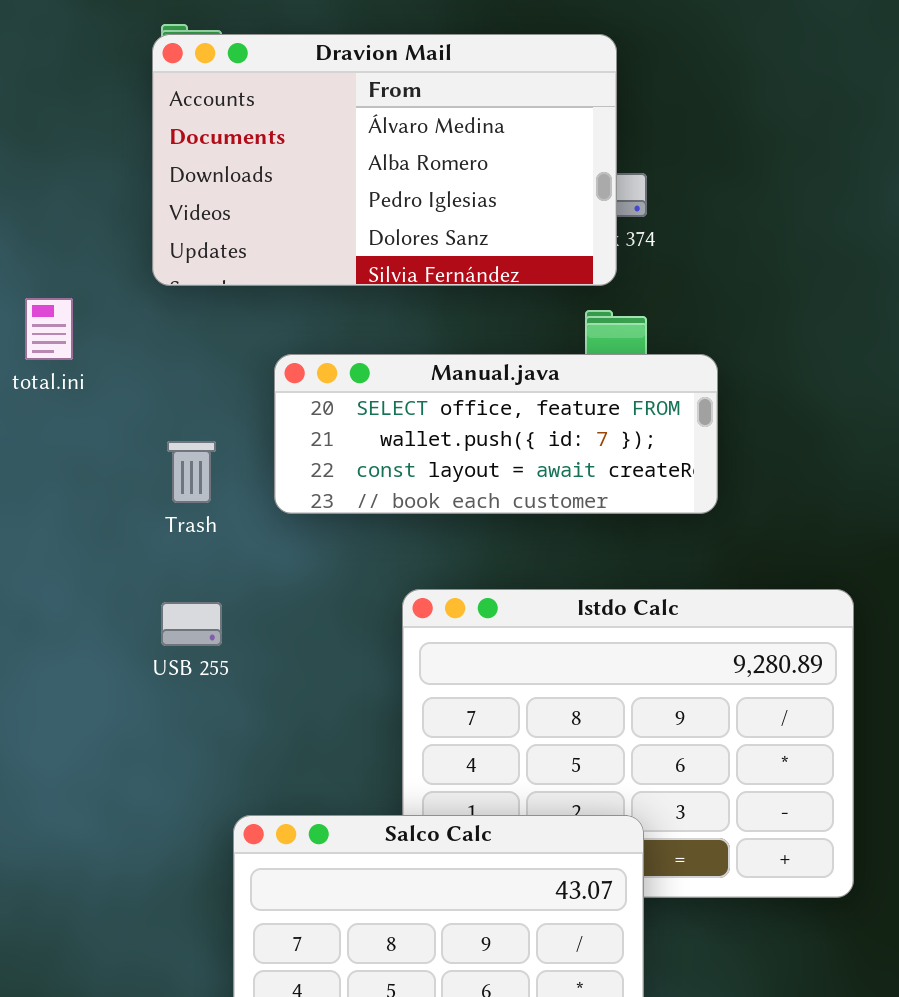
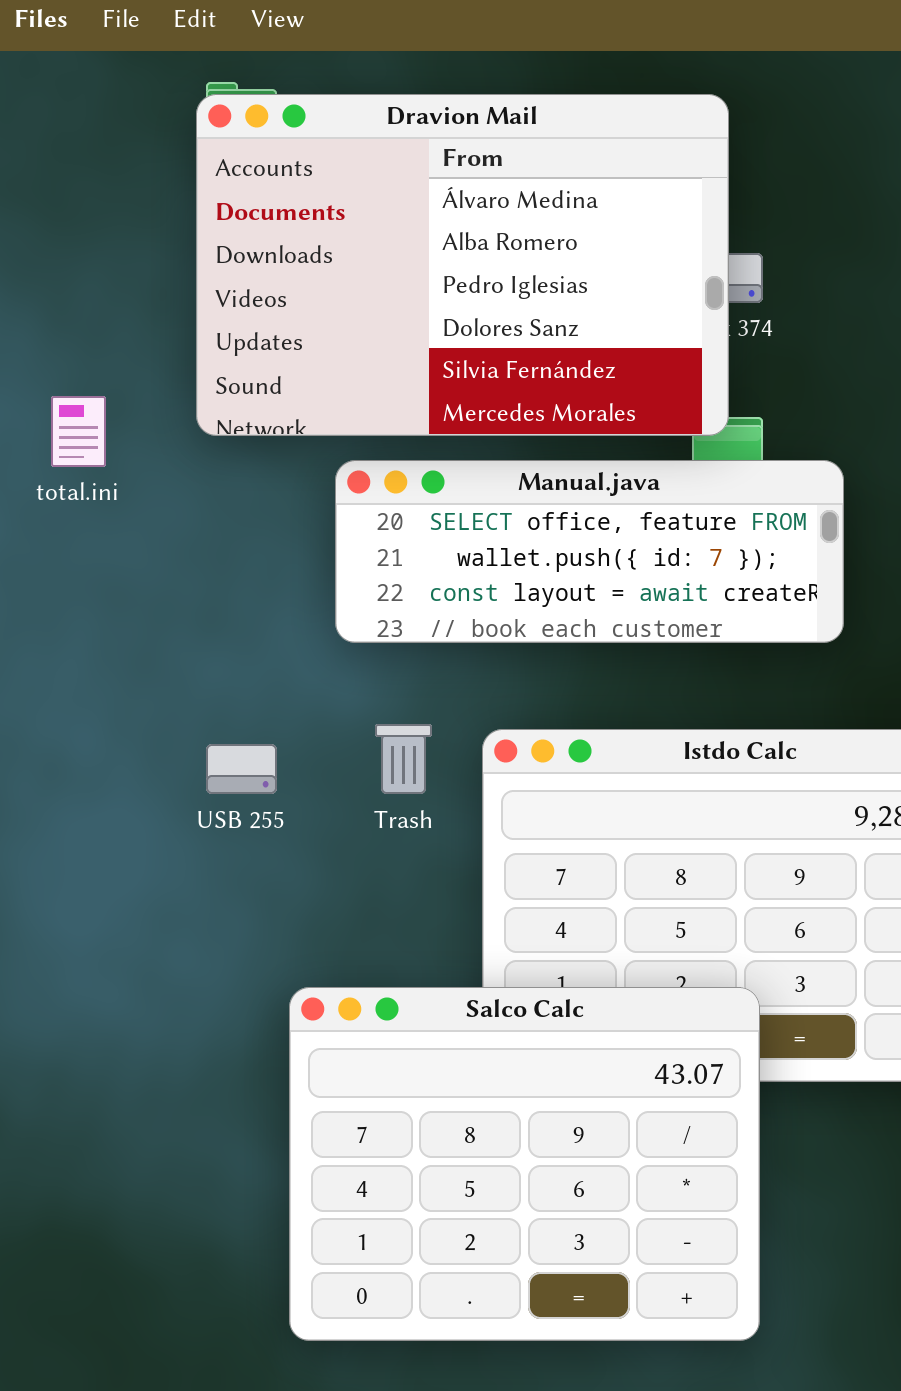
Dravion Mail: [152,34,617,286] -> [196,94,729,436], resized
Trash: [167,441,216,503] -> [375,724,432,794], moved

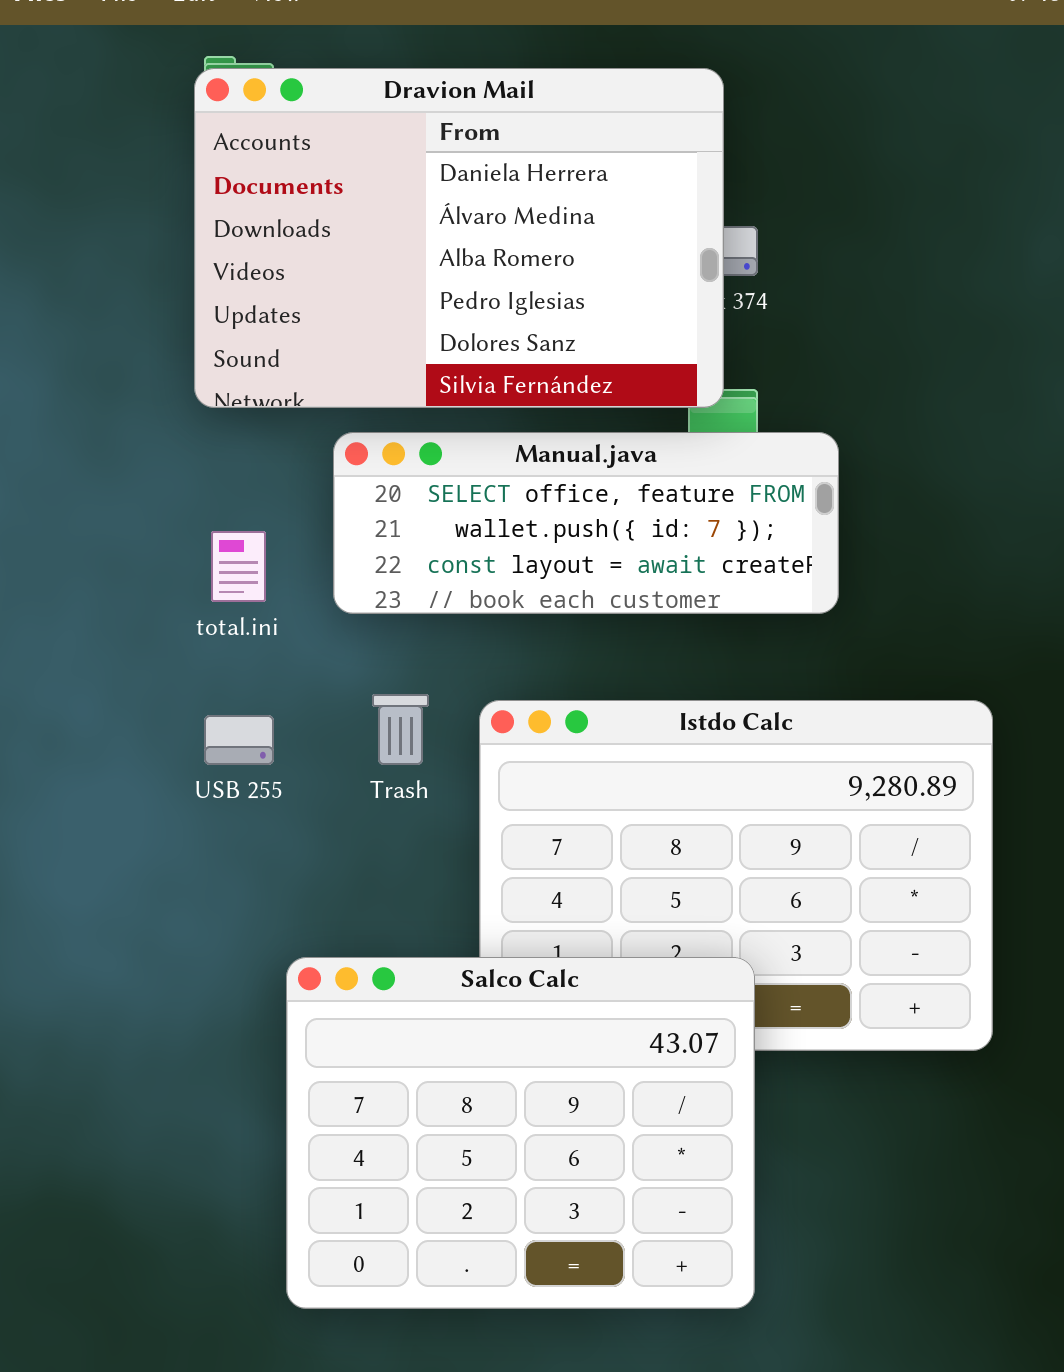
Dravion Mail: [196,94,729,436] -> [194,68,724,408], scrolled up 1 row
total.ini: [51,396,106,467] -> [211,531,266,602], moved

